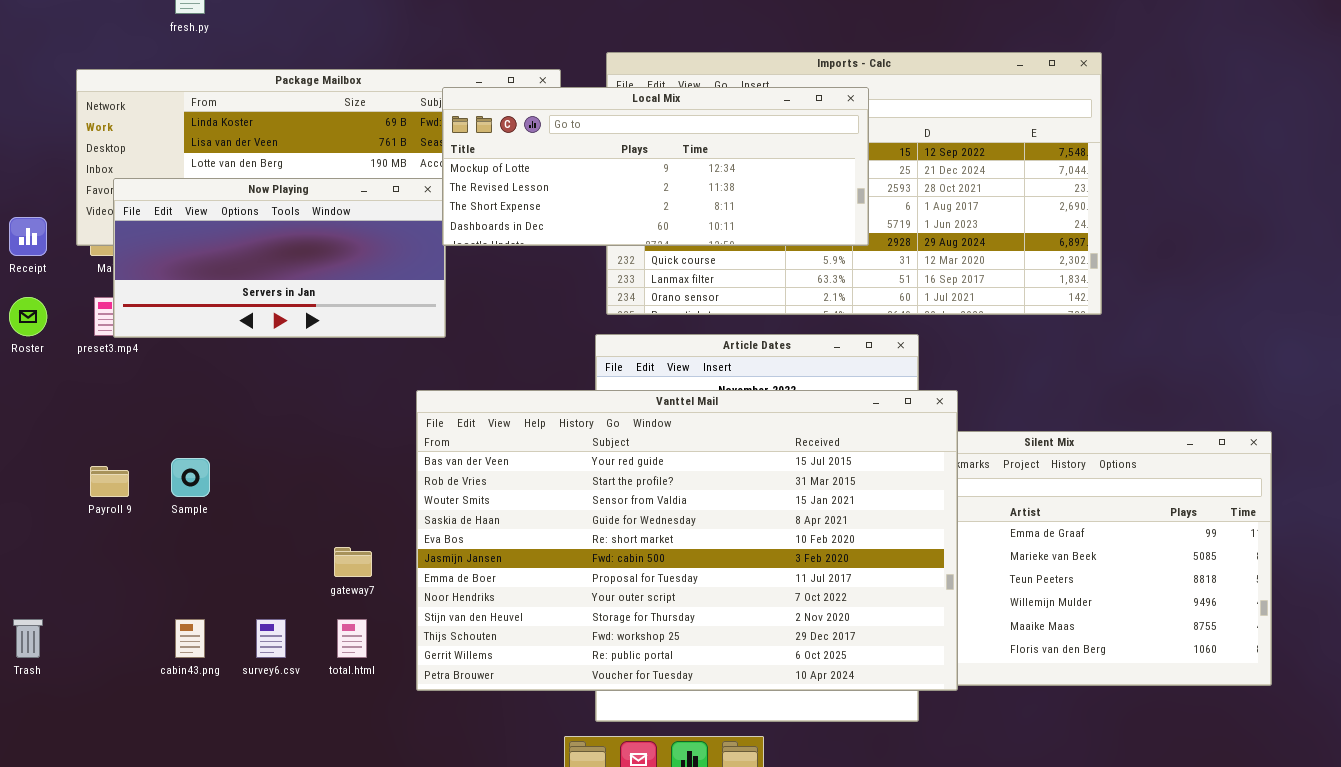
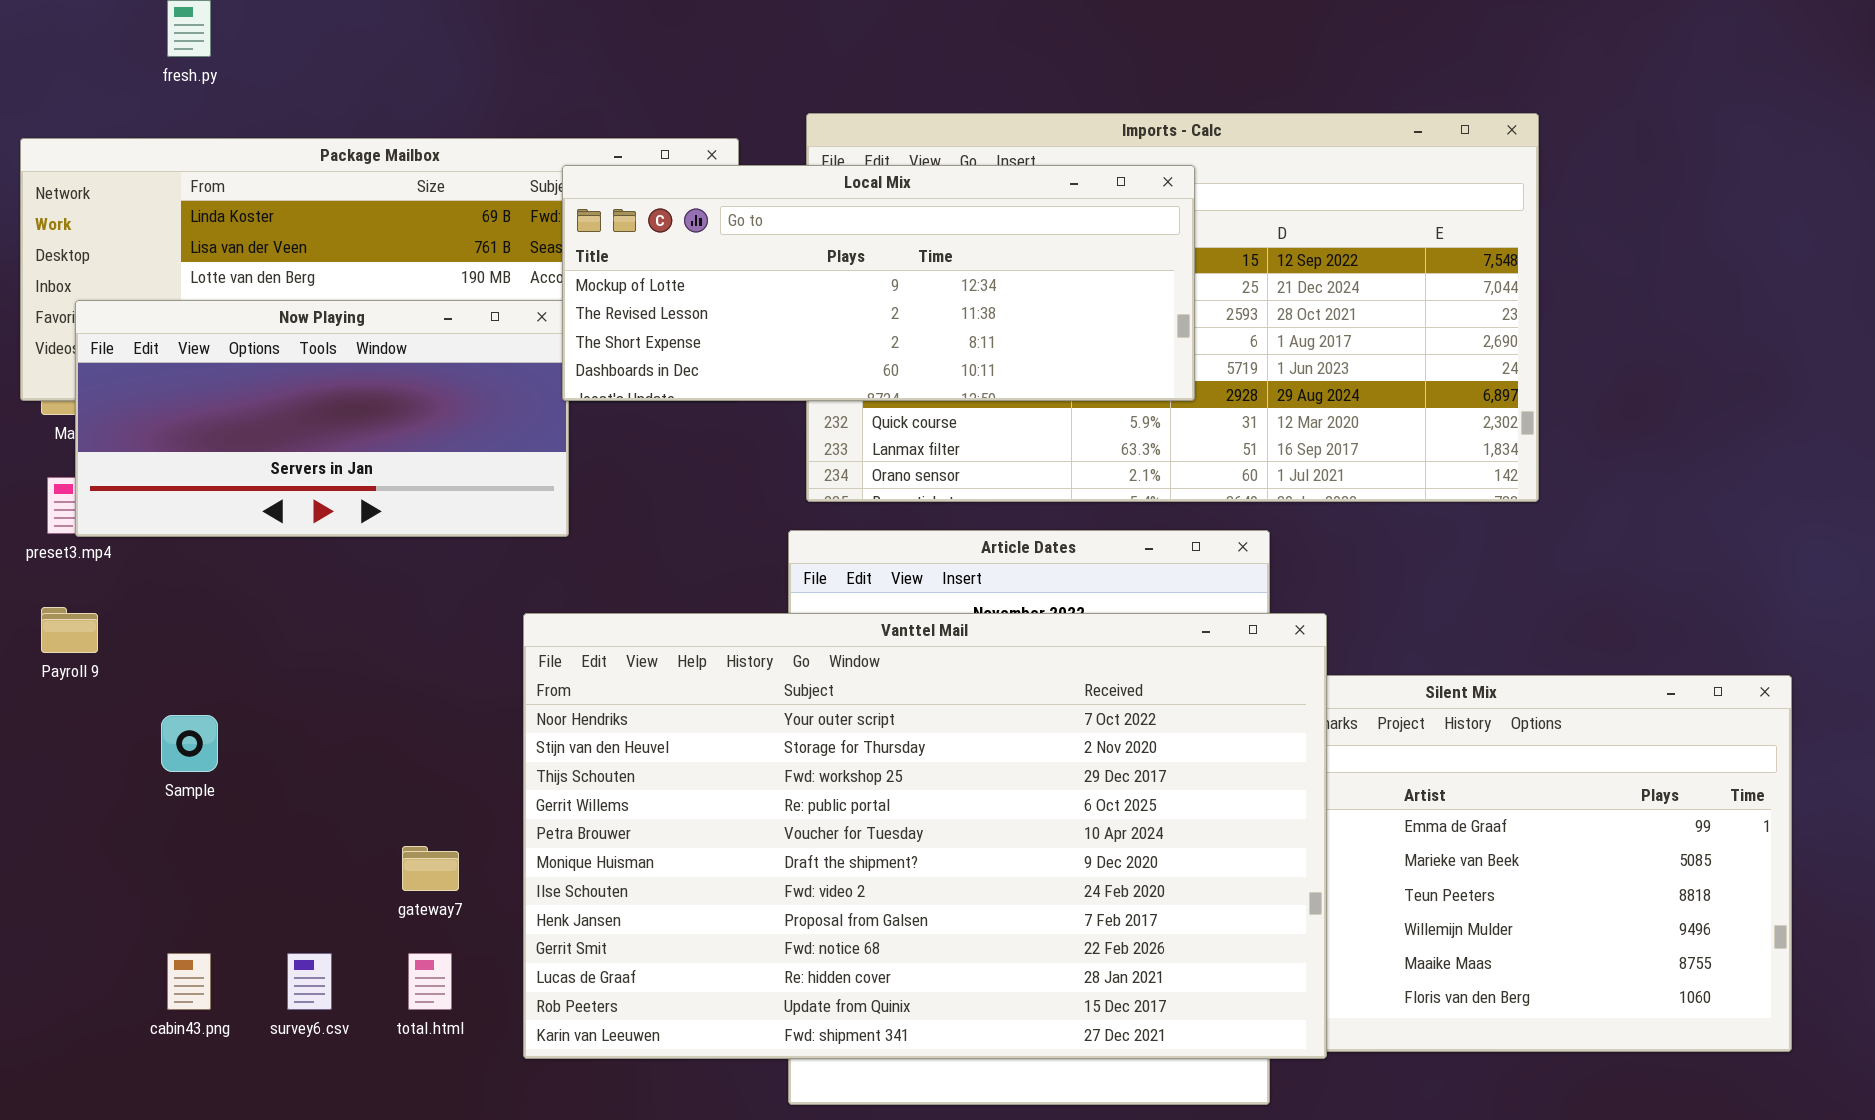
Vanttel Mail: [416,390,958,691] -> [523,613,1327,1059], scrolled down 7 rows
Payroll 9: [90,466,129,497] -> [41,607,98,653], moved

